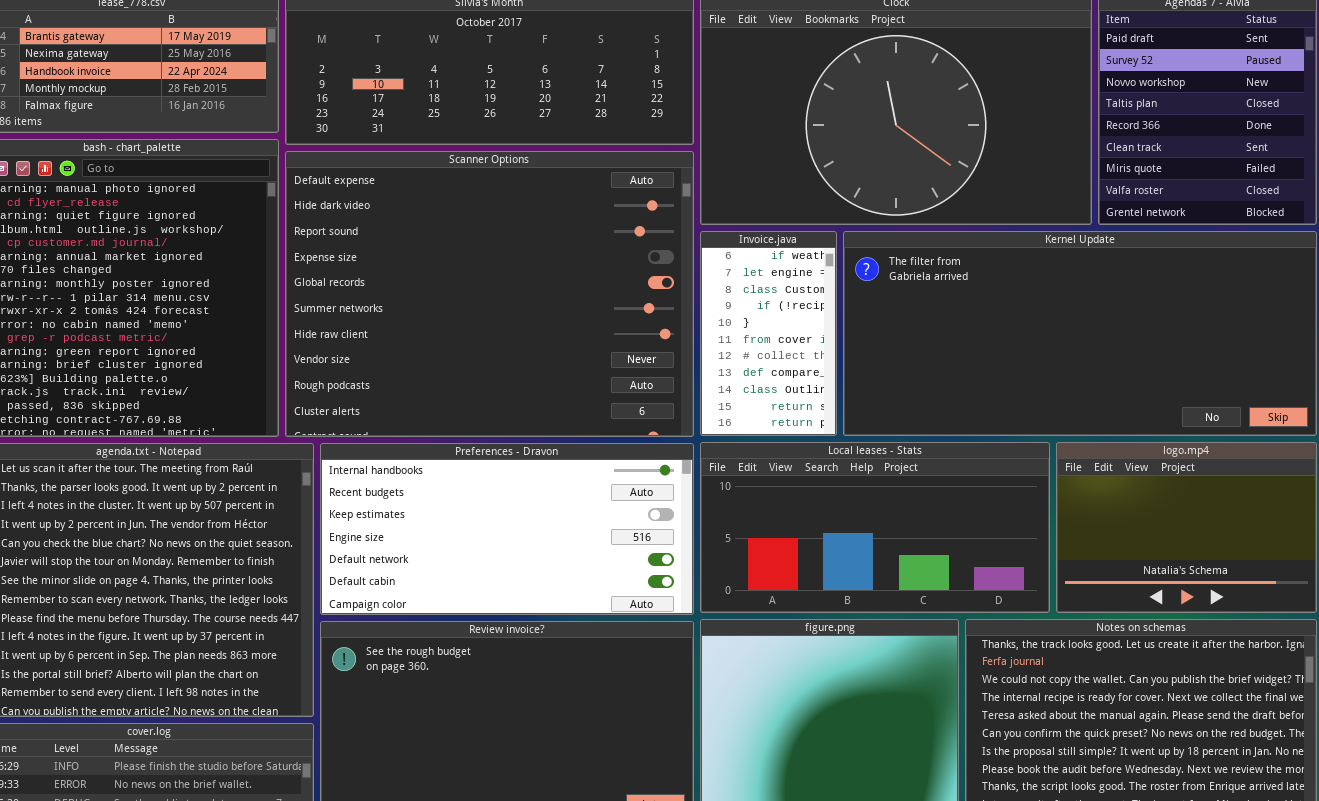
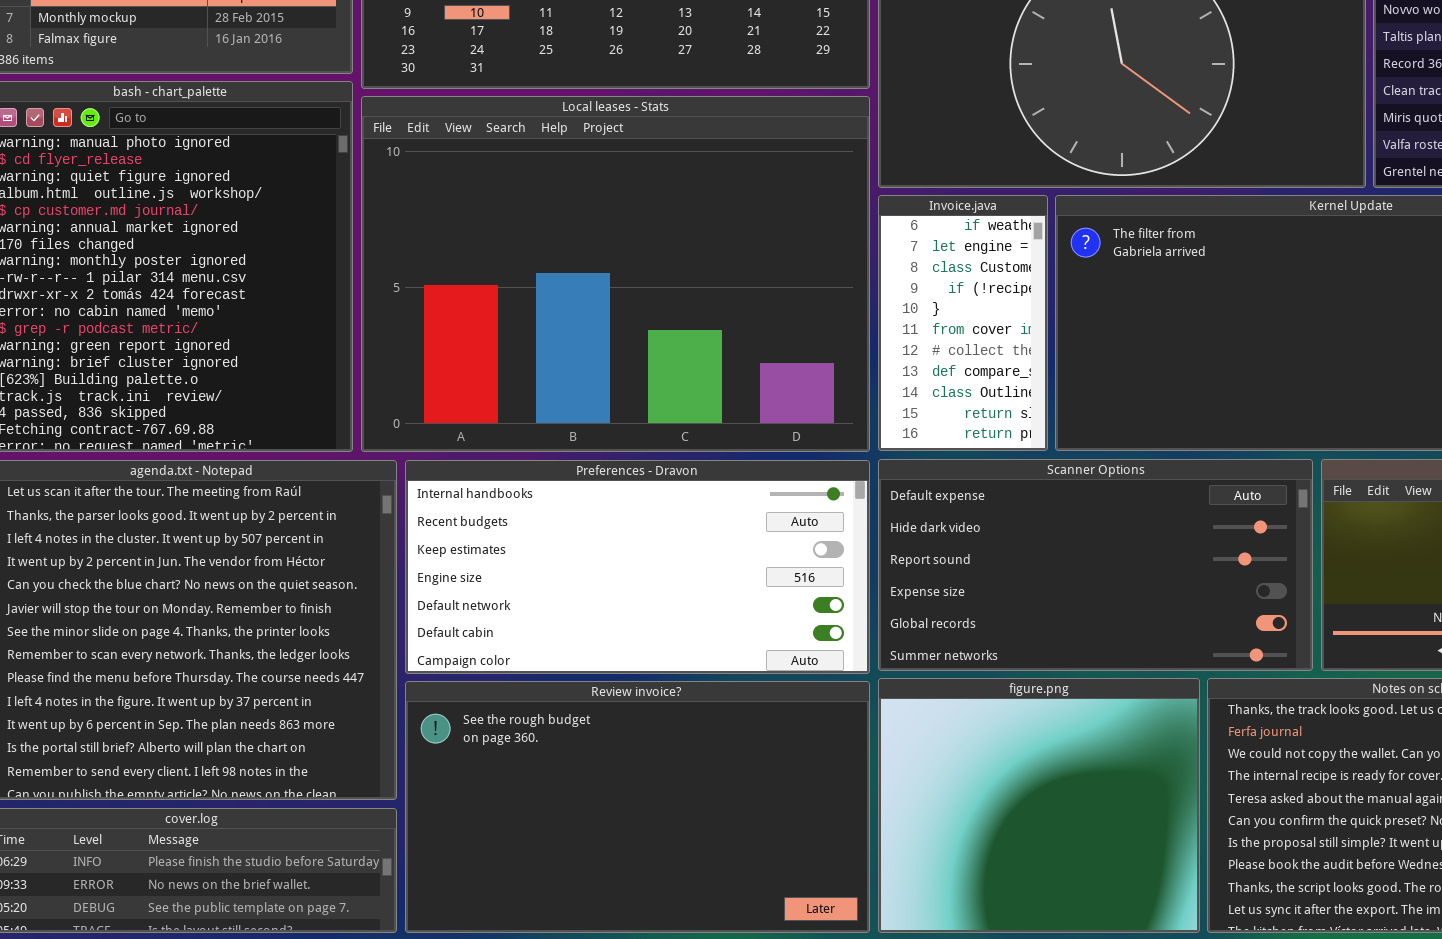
Scanner Options: [285,151,694,437] -> [878,459,1313,671], moved, resized
Local leases - Stats: [700,442,1050,613] -> [361,96,870,452], moved, resized

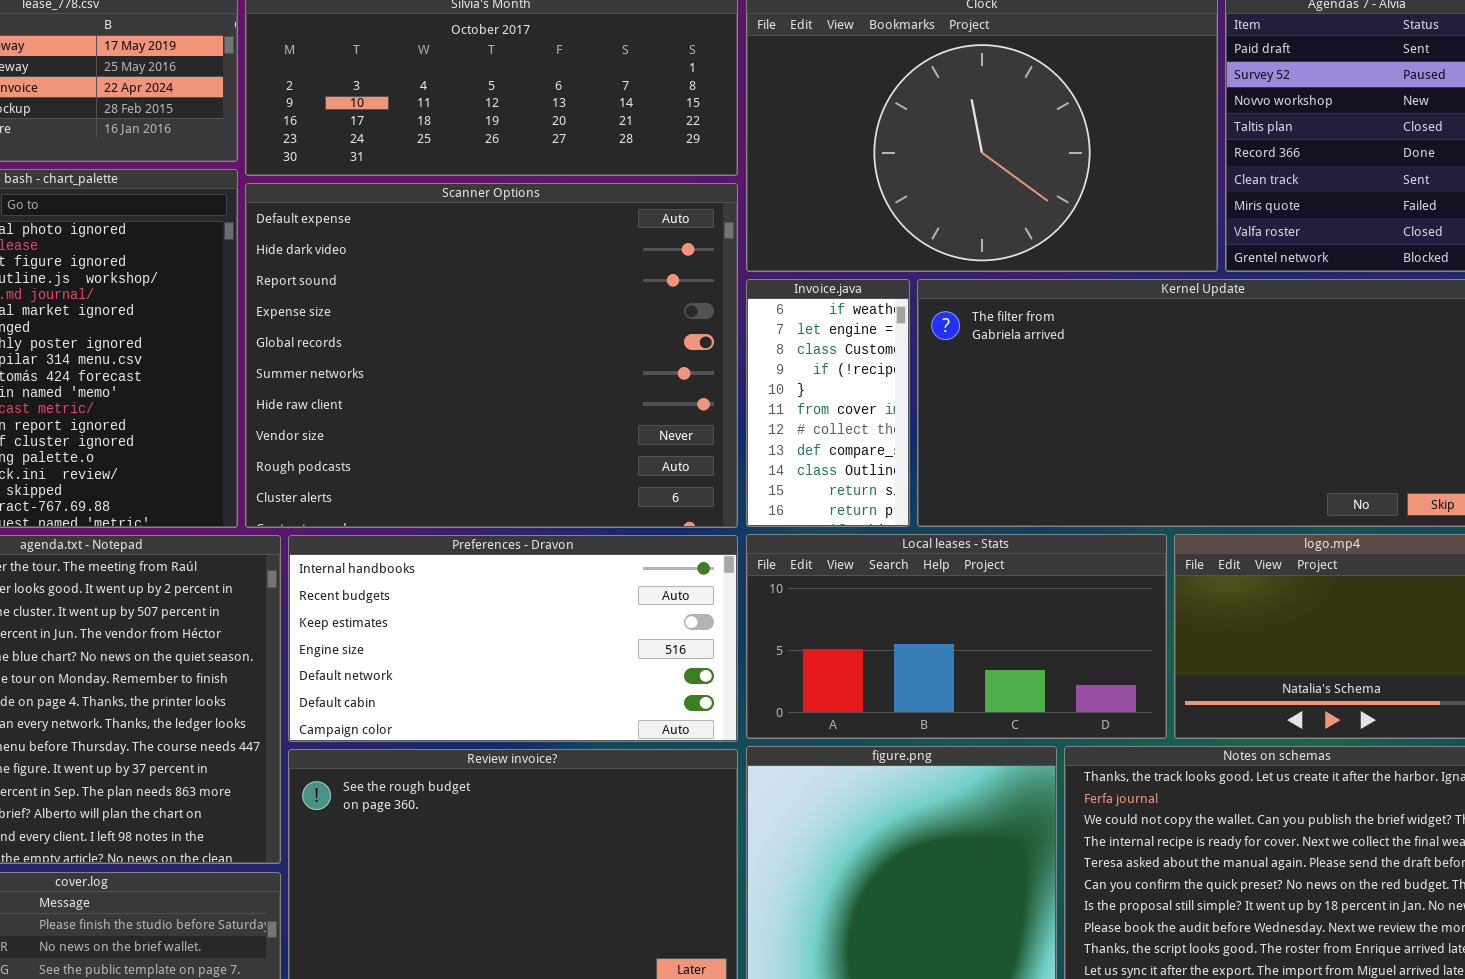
Local leases - Stats: [361,96,870,452] -> [746,534,1167,739], moved, resized
Scanner Options: [878,459,1313,671] -> [245,183,738,528], moved, resized

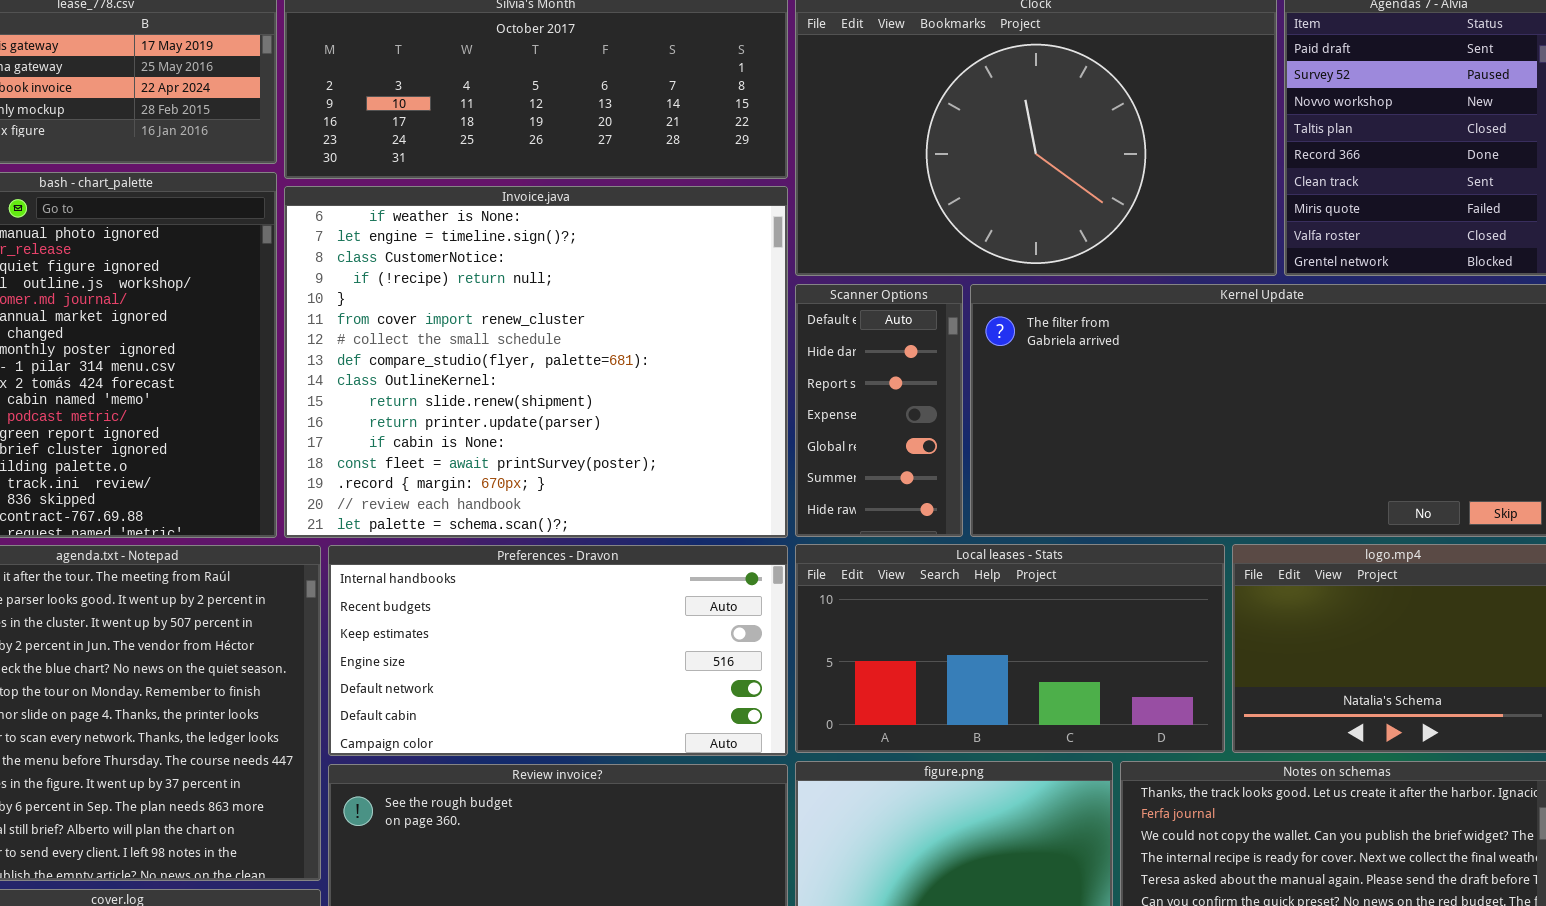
Scanner Options: [245,183,738,528] -> [795,284,963,537], moved, resized
Invoice.java: [746,279,910,527] -> [284,186,788,538], moved, resized

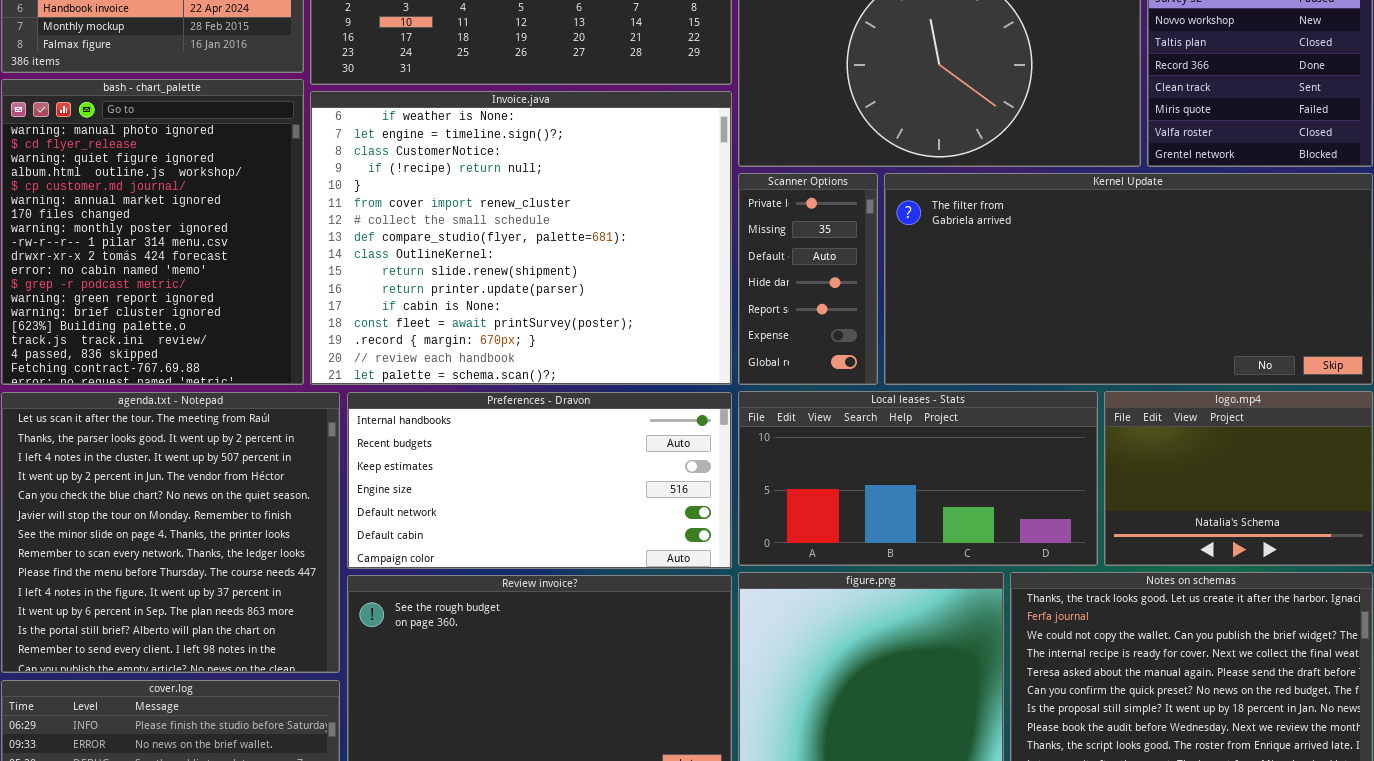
Scanner Options: [795,284,963,537] -> [738,173,878,385], scrolled up 2 rows

